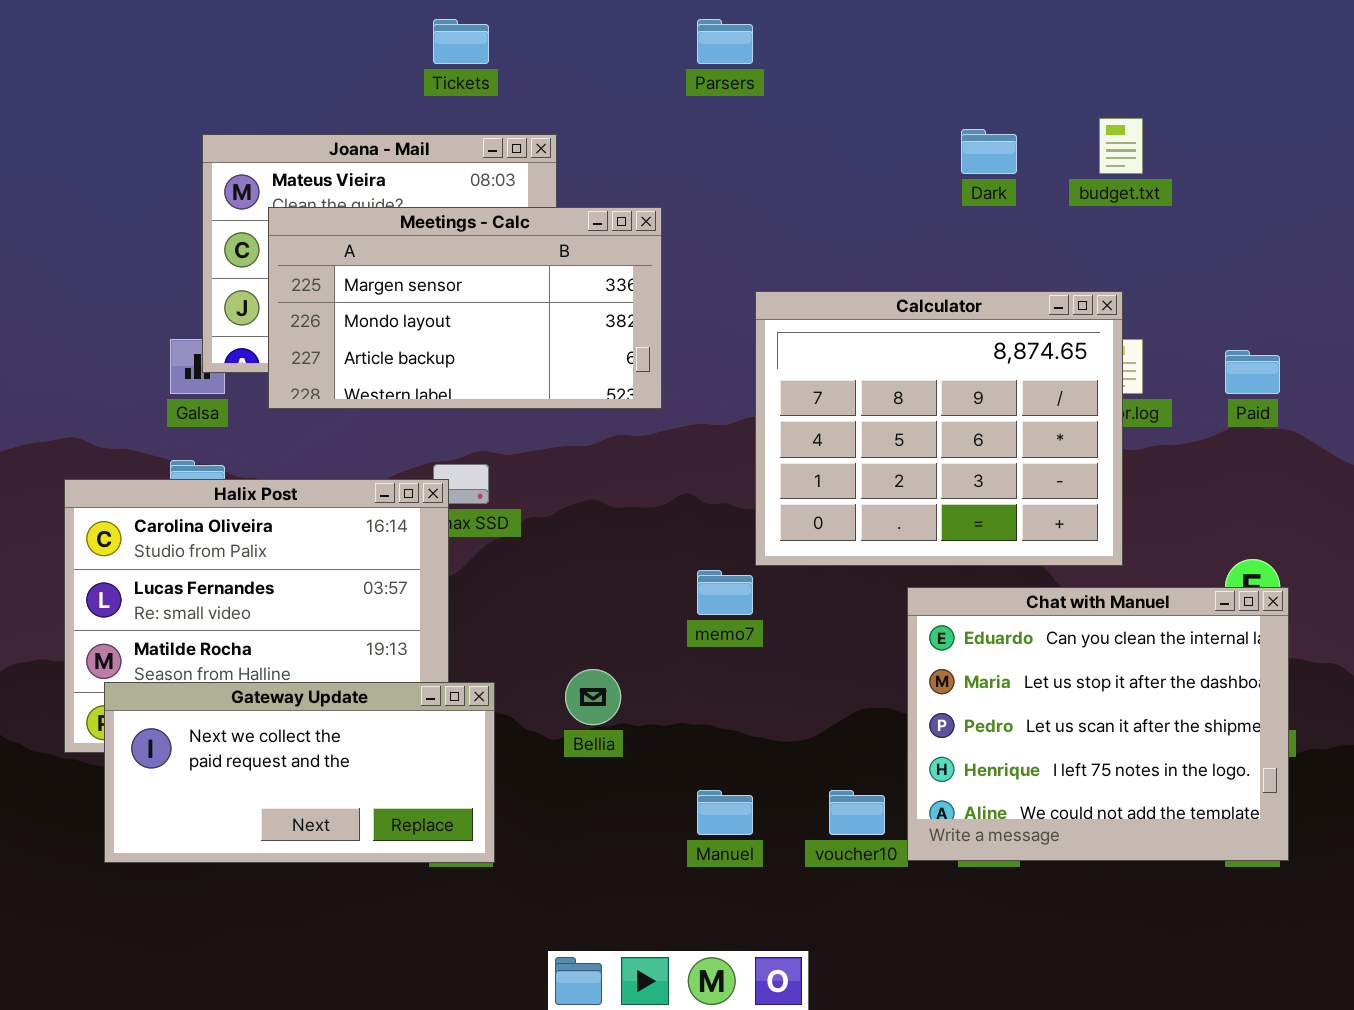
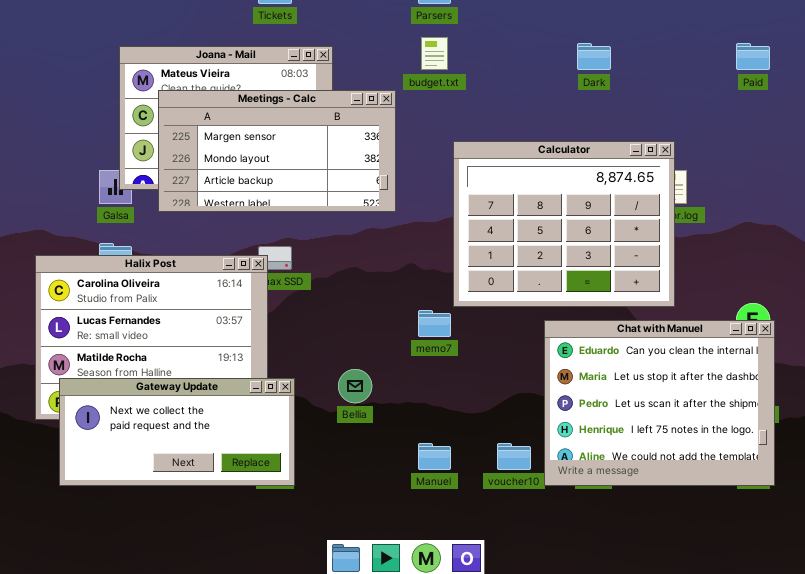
budget.txt: [1099,118,1143,174] -> [421,37,448,70], moved
Paid: [1225,350,1280,394] -> [736,43,770,70], moved

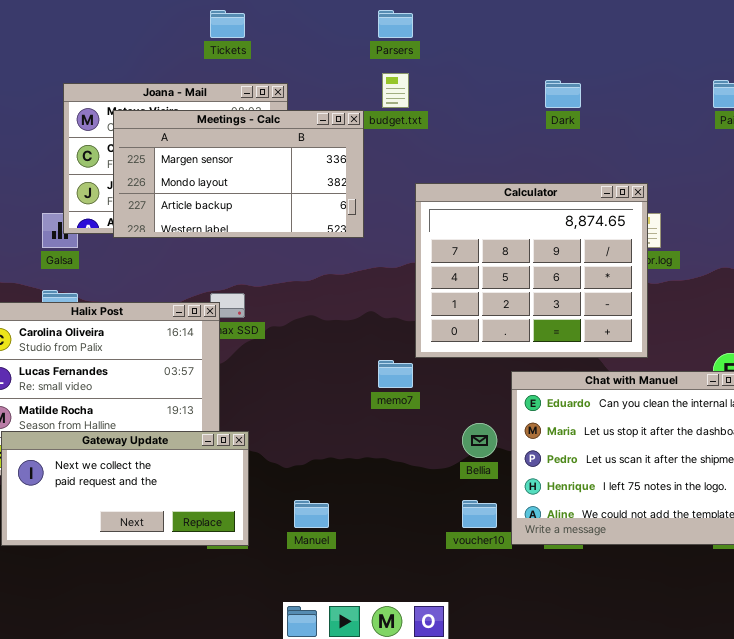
Meetings - Calc: [158,90,396,212] -> [113,110,364,238], moved
Bellia: [338,369,372,403] -> [462,423,497,458], moved
Manuel: [418,443,451,470] -> [294,500,329,528], moved

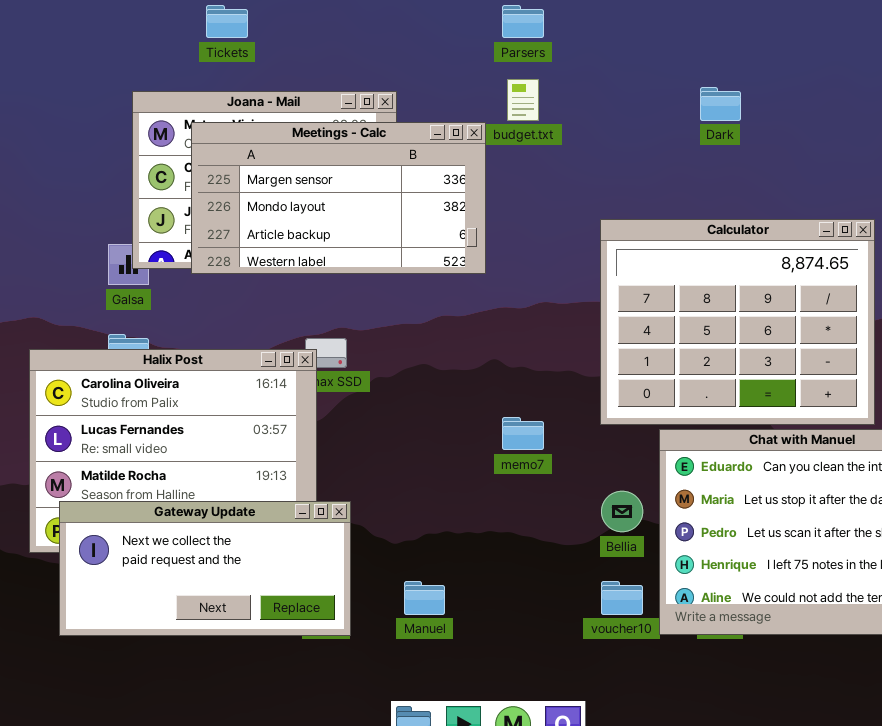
Tickets: [210,10,245,38] -> [206,5,248,38], moved
Calculator: [415,183,648,358] -> [600,219,875,425], moved

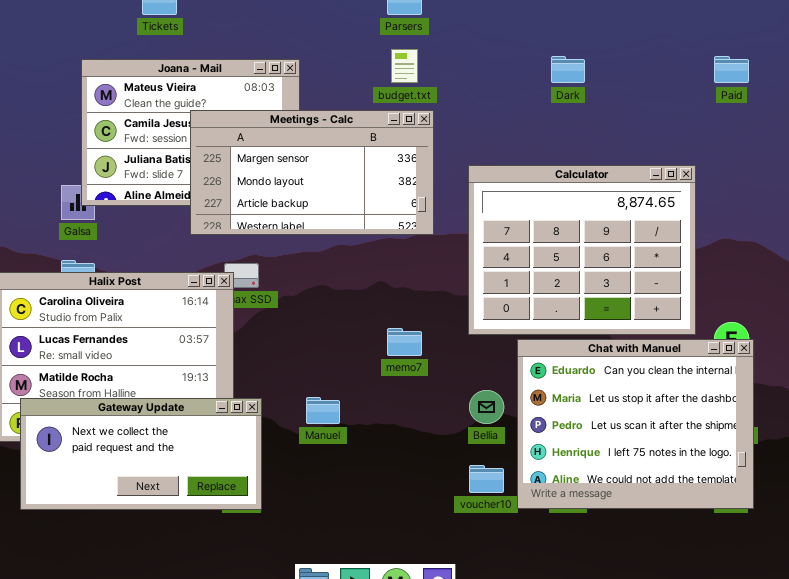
Meetings - Calc: [191,122,486,274] -> [190,110,434,235], moved
Manuel: [404,581,445,615] -> [306,397,340,424], moved

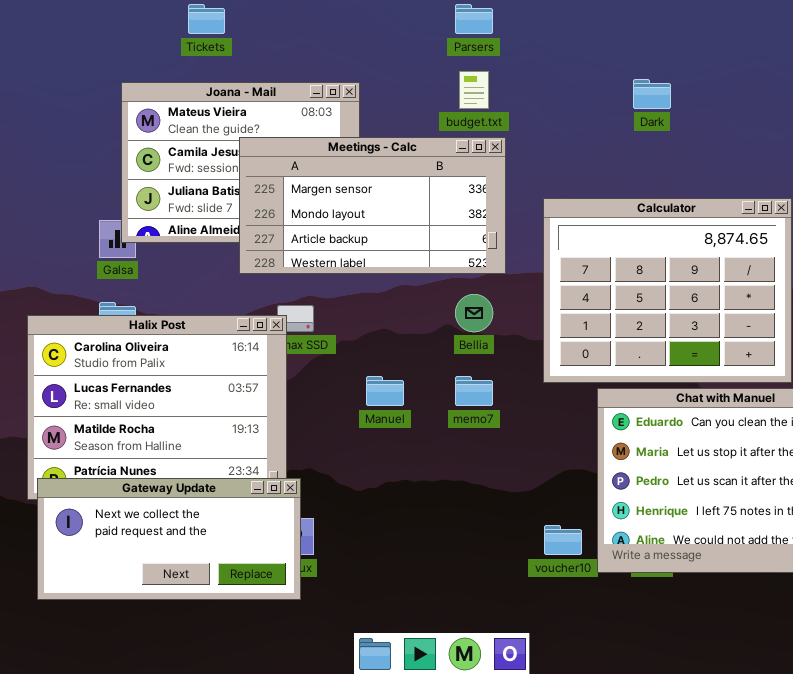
Bellia: [469,390,504,424] -> [455,294,493,332], moved
Manuel: [306,397,340,424] -> [366,376,404,406], moved
Gateway Update: [20,398,262,510] -> [37,478,301,600], moved

